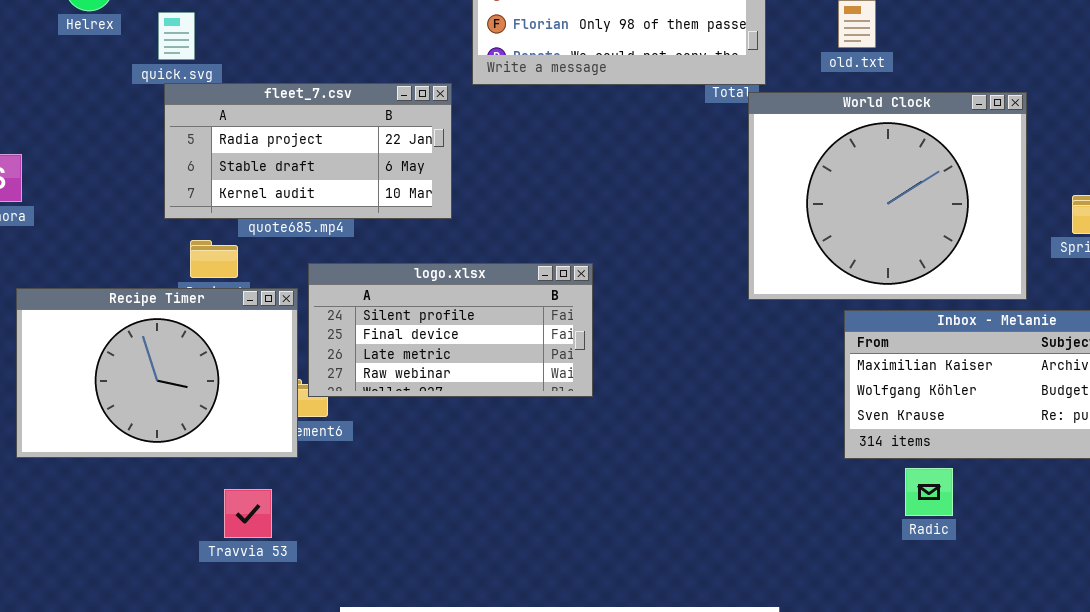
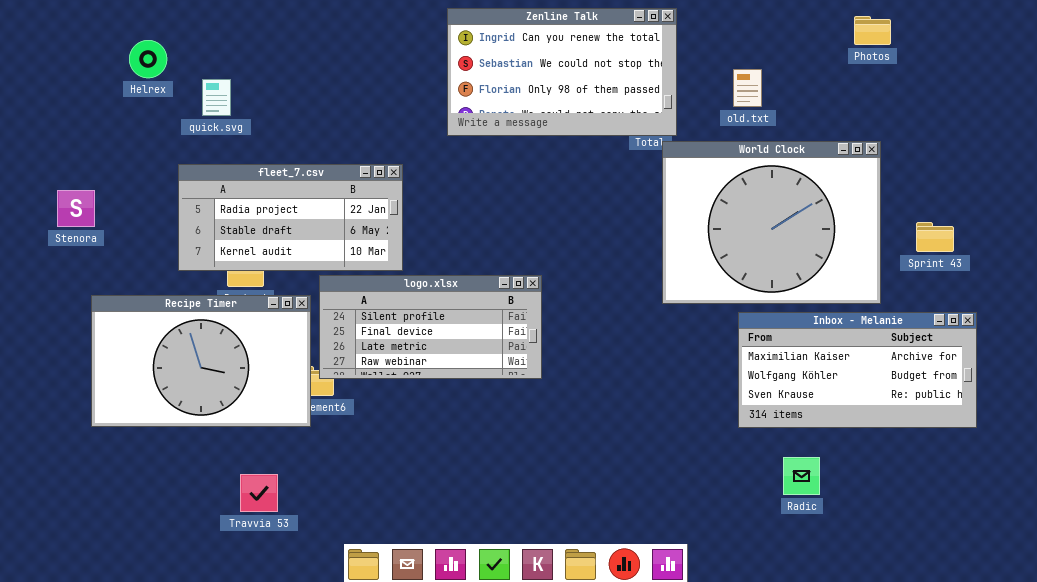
fleet_7.csv: [164,83,452,219] -> [178,164,403,271], moved
Radic: [905,468,953,516] -> [783,457,820,495], moved
Travvia 53: [224,489,272,538] -> [240,474,278,512], moved

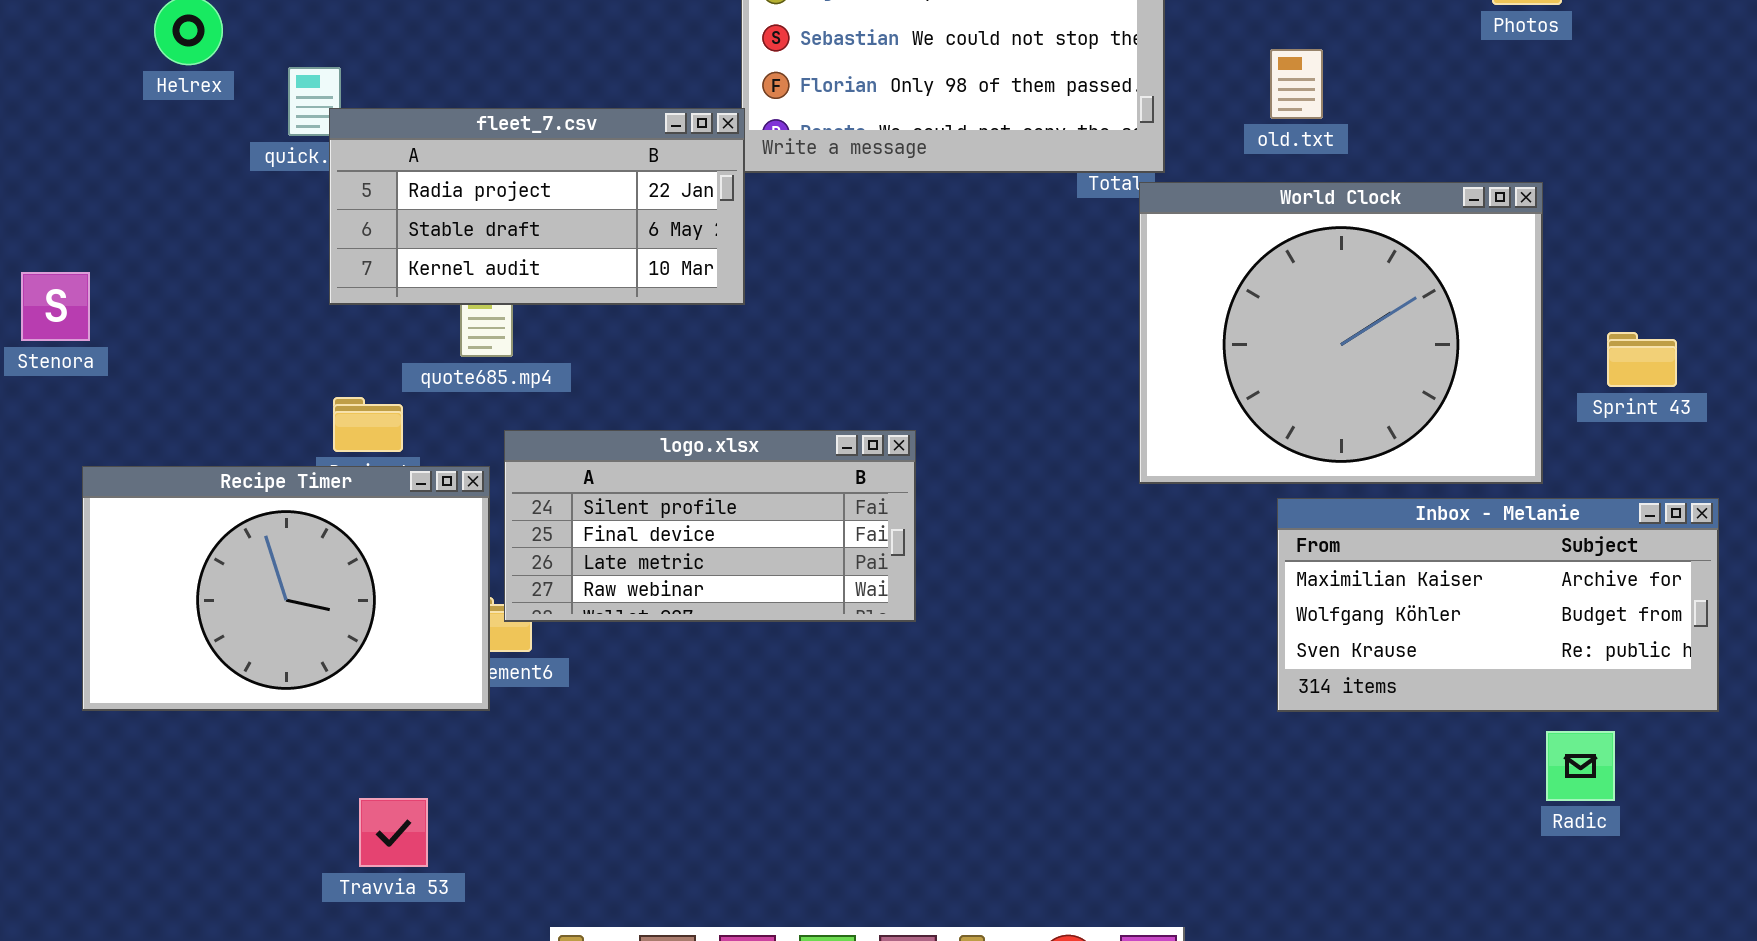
fleet_7.csv: [178,164,403,271] -> [329,108,745,305], moved
Radic: [783,457,820,495] -> [1546,731,1615,801], moved

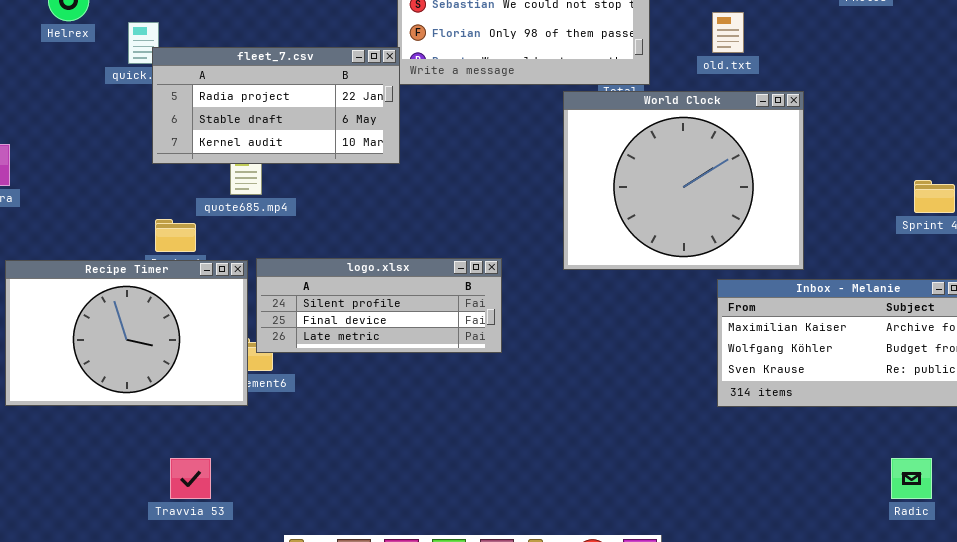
World Clock: [1139,182,1543,484] -> [563,91,804,270], moved
logo.xlsx: [504,430,916,622] -> [256,258,502,353], resized
Radic: [1546,731,1615,801] -> [891,458,932,499], moved

